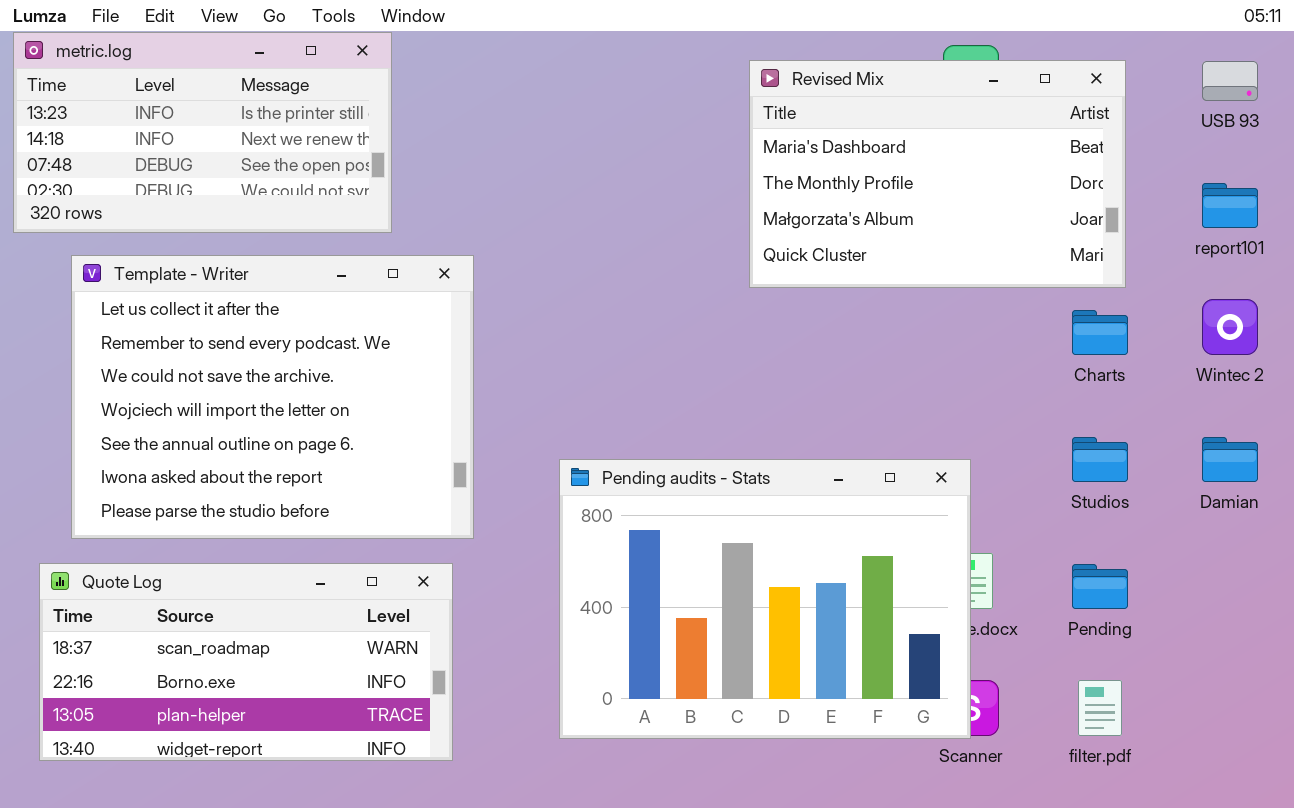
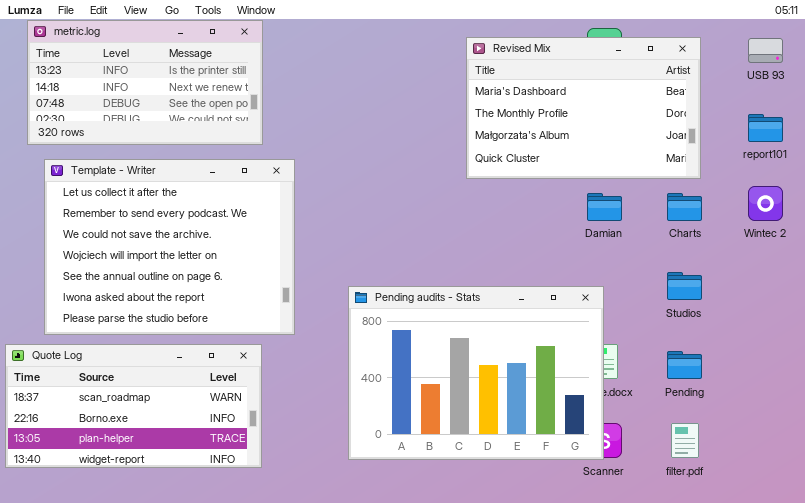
metric.log: [13,32,392,233] -> [27,20,263,145], moved
Damian: [1202,437,1258,482] -> [587,193,622,221], moved
Quote Log: [39,563,453,761] -> [5,344,262,468], moved

